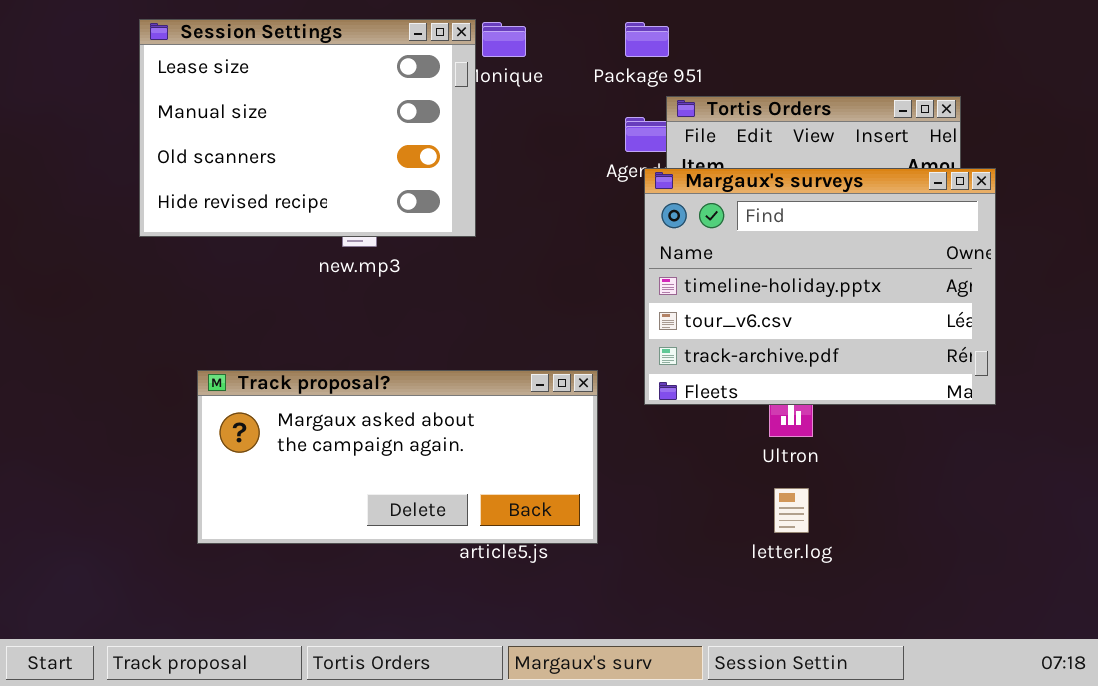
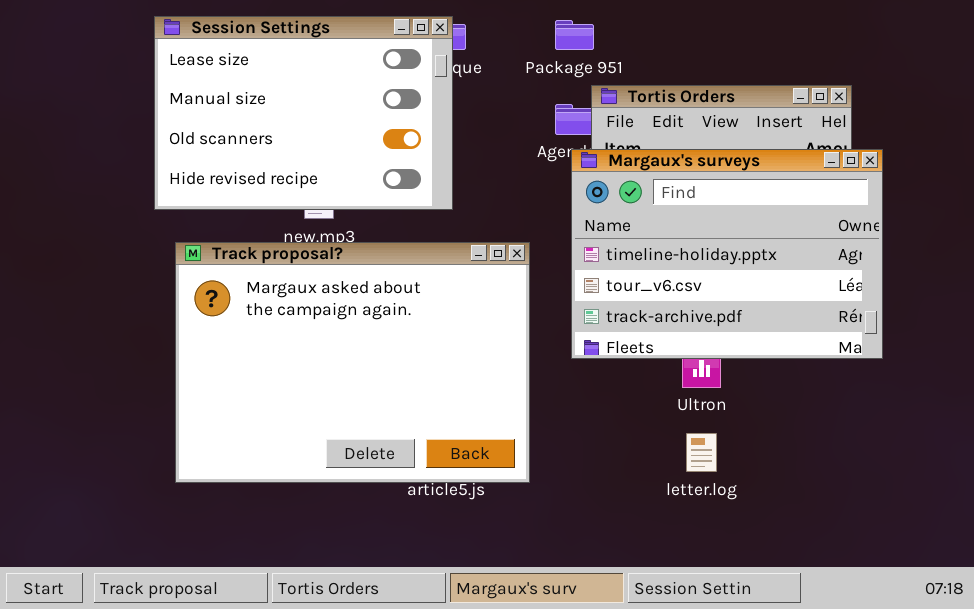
Session Settings: [139,19,476,237] -> [154,16,453,210], moved
Track proposal?: [197,370,598,544] -> [175,242,530,483], resized

